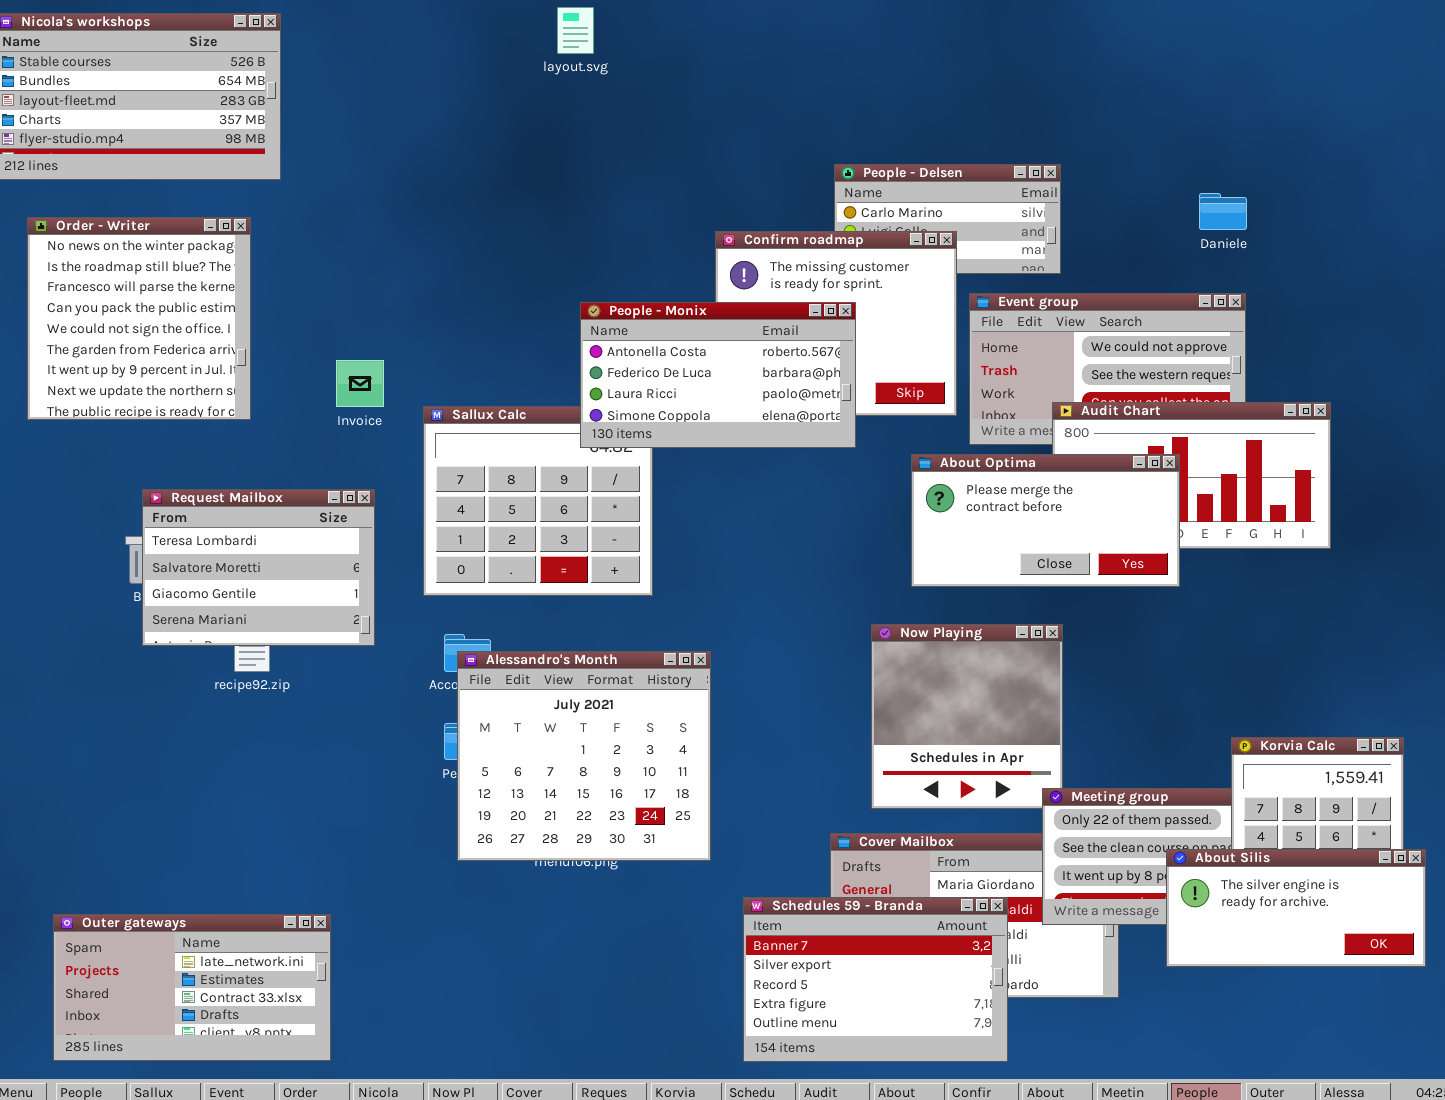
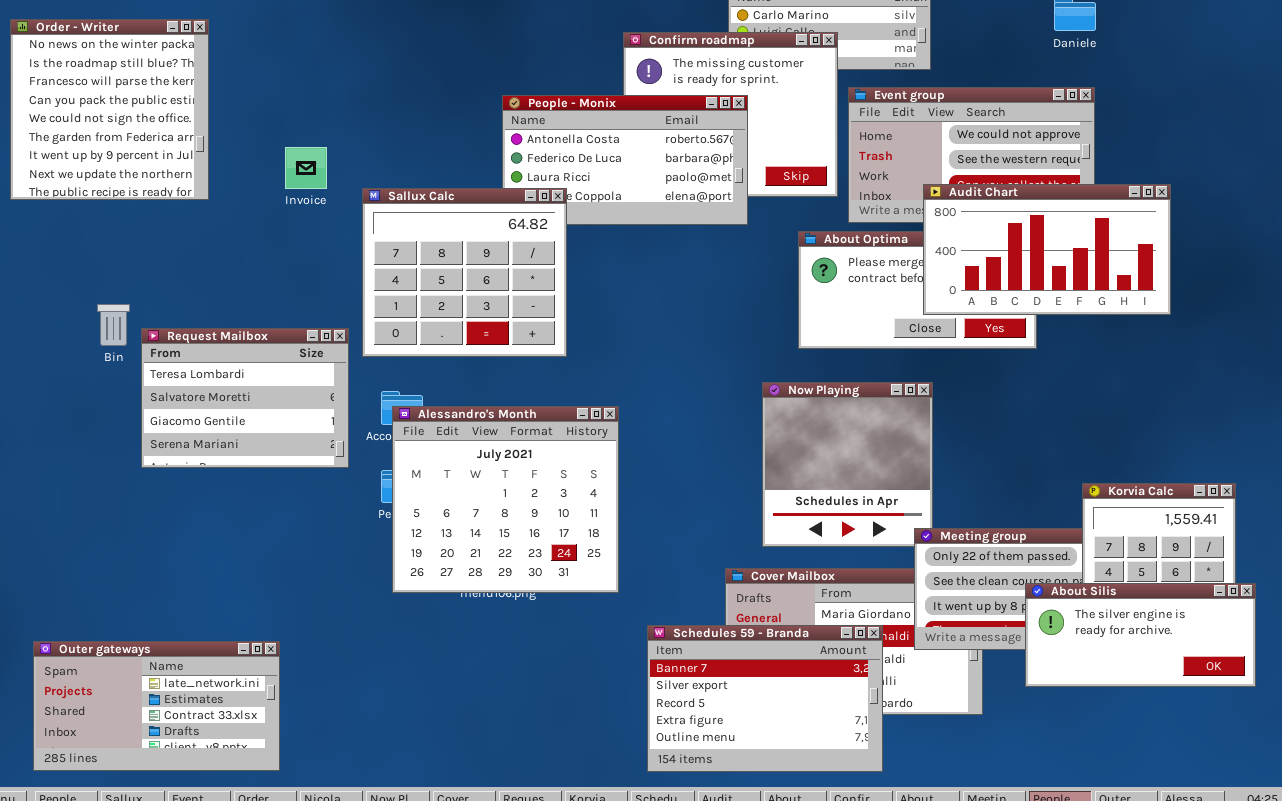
Audit Chart: [1052,402,1331,549] -> [923,184,1171,315], raised
Sallux Calc: [423,406,653,596] -> [362,188,567,357], raised
Request Mailbox: [142,489,375,646] -> [141,328,349,468], moved

